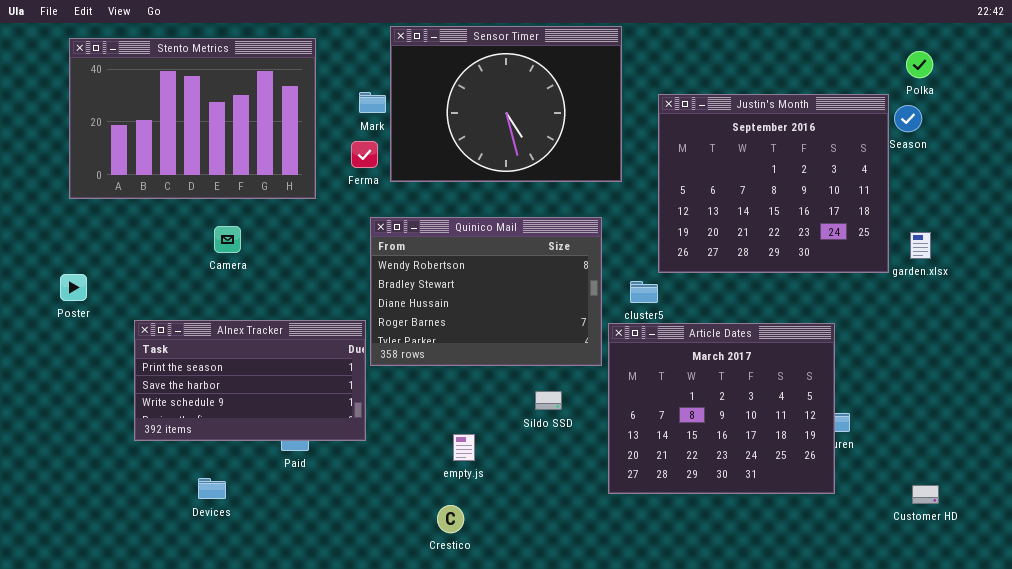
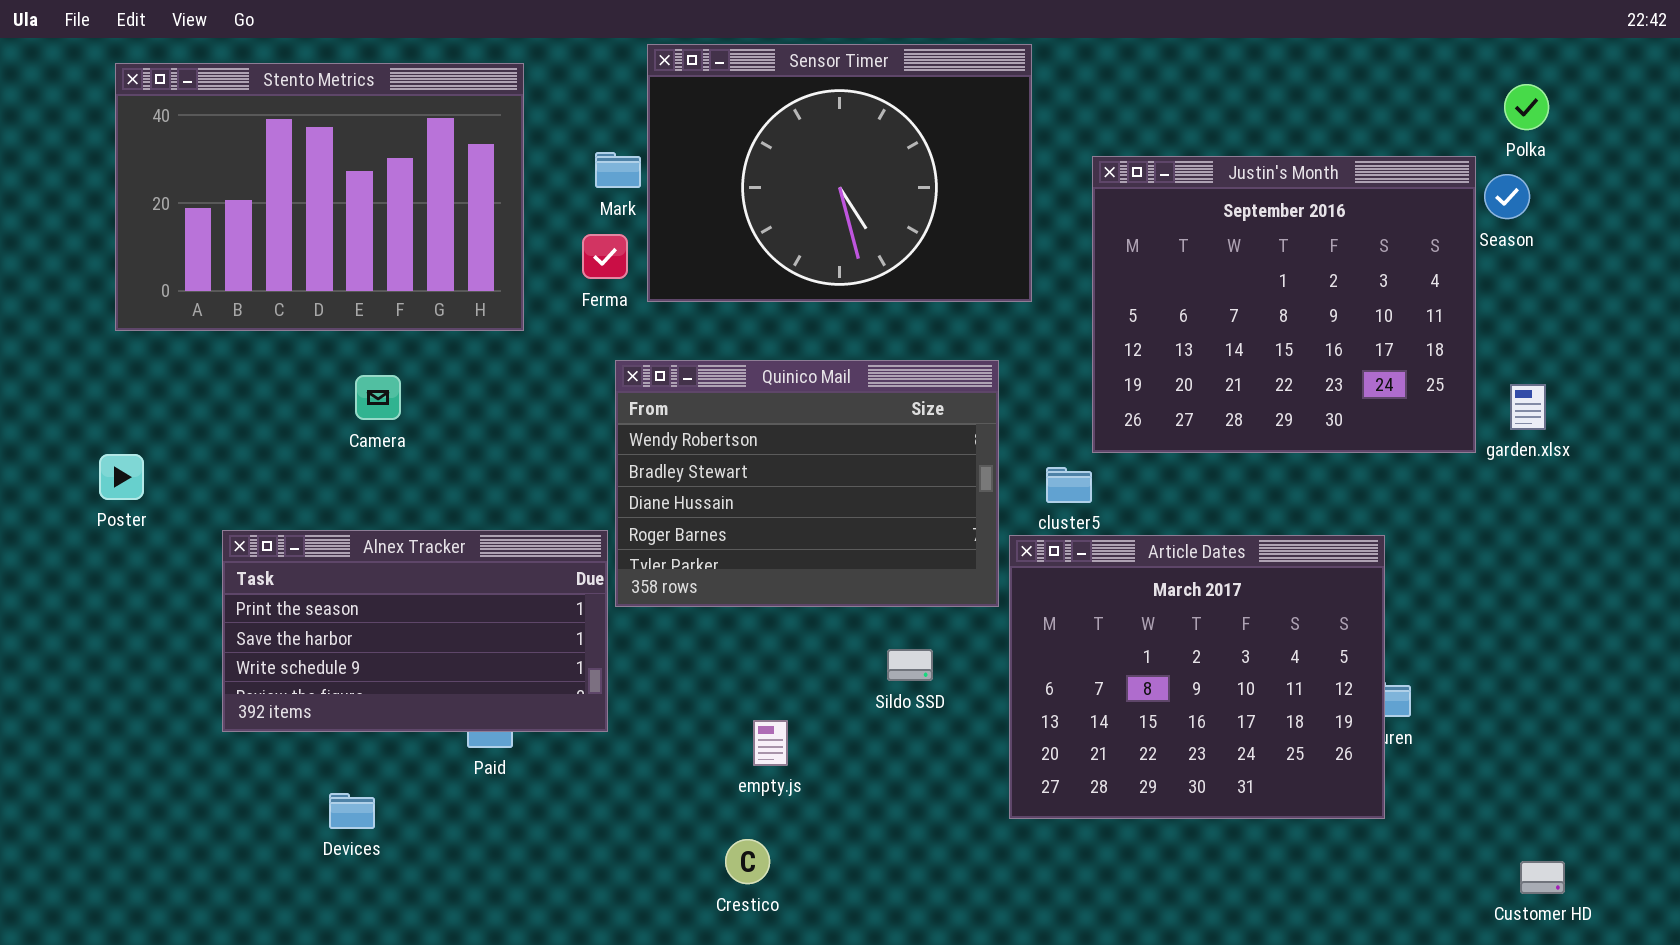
Customer HD: [912,485,939,504] -> [1520,861,1565,894], moved

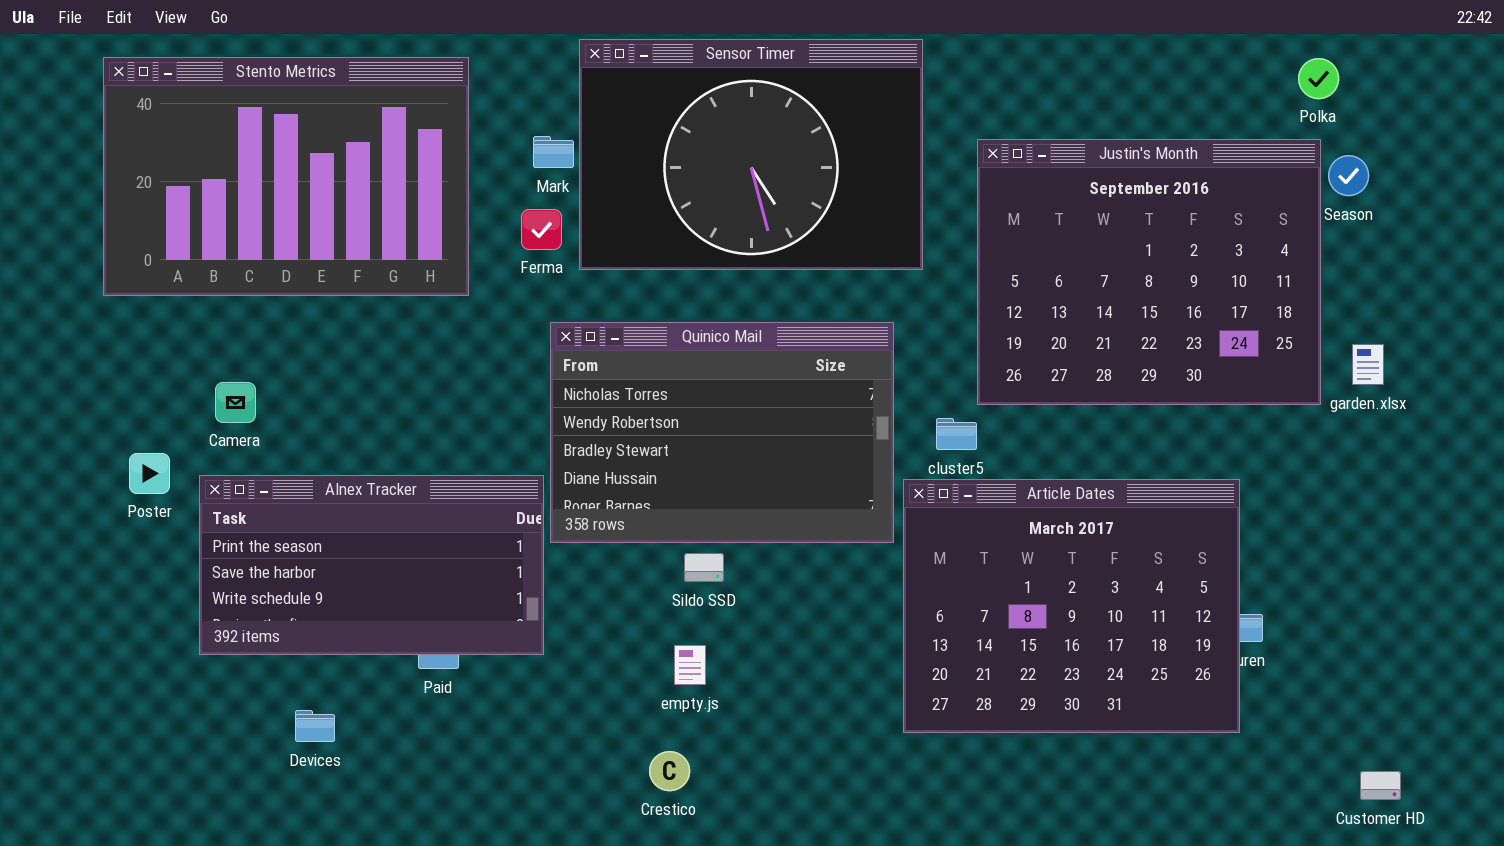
Polka: [1504,84,1549,130] -> [1298,58,1339,99], moved
Quinico Mail: [615,360,999,607] -> [550,322,894,543], scrolled up 1 row
Camera: [355,375,401,420] -> [215,382,256,423], moved
Poster: [99,454,144,500] -> [129,453,170,494], moved
Sildo SSD: [887,649,933,681] -> [684,553,724,582], moved

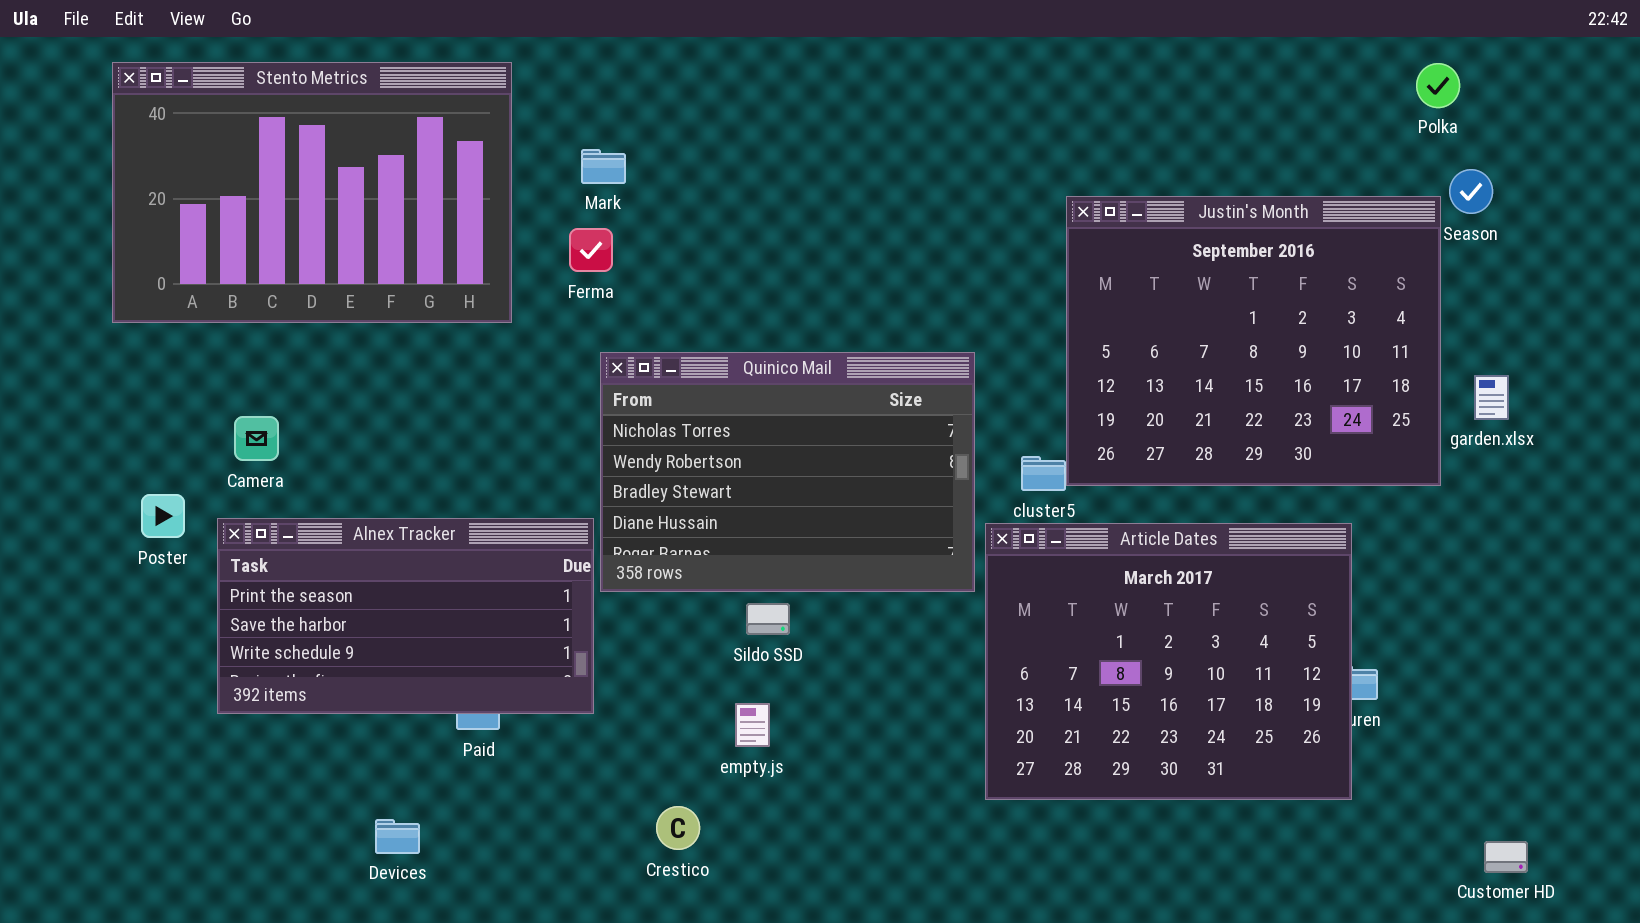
Sensor Timer: [579,39,923,270] -> none, closed
Justin's Month: [977,139,1321,405] -> [1066,196,1441,486], moved
Devices: [295,710,335,742] -> [375,819,420,854], moved
Crestico: [649,751,690,791] -> [656,806,700,850], moved

